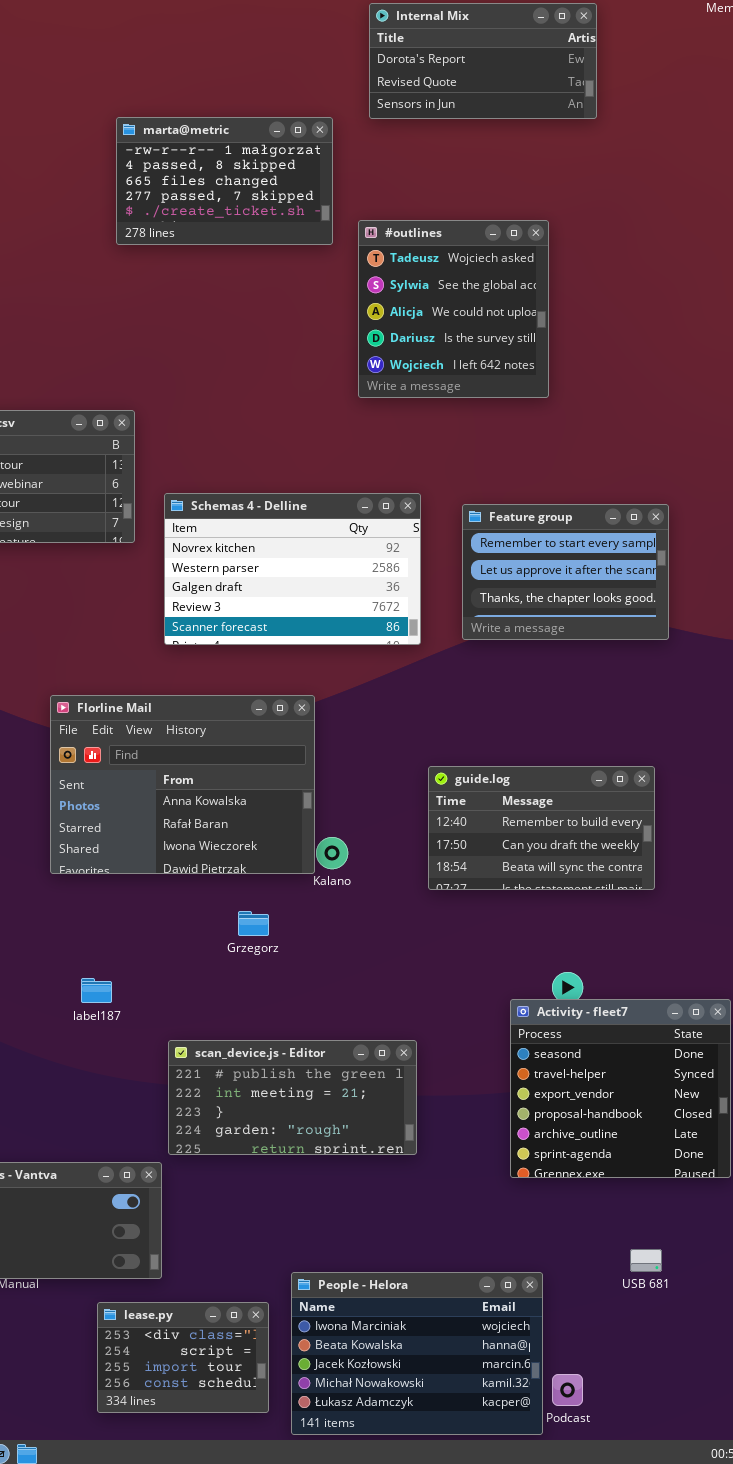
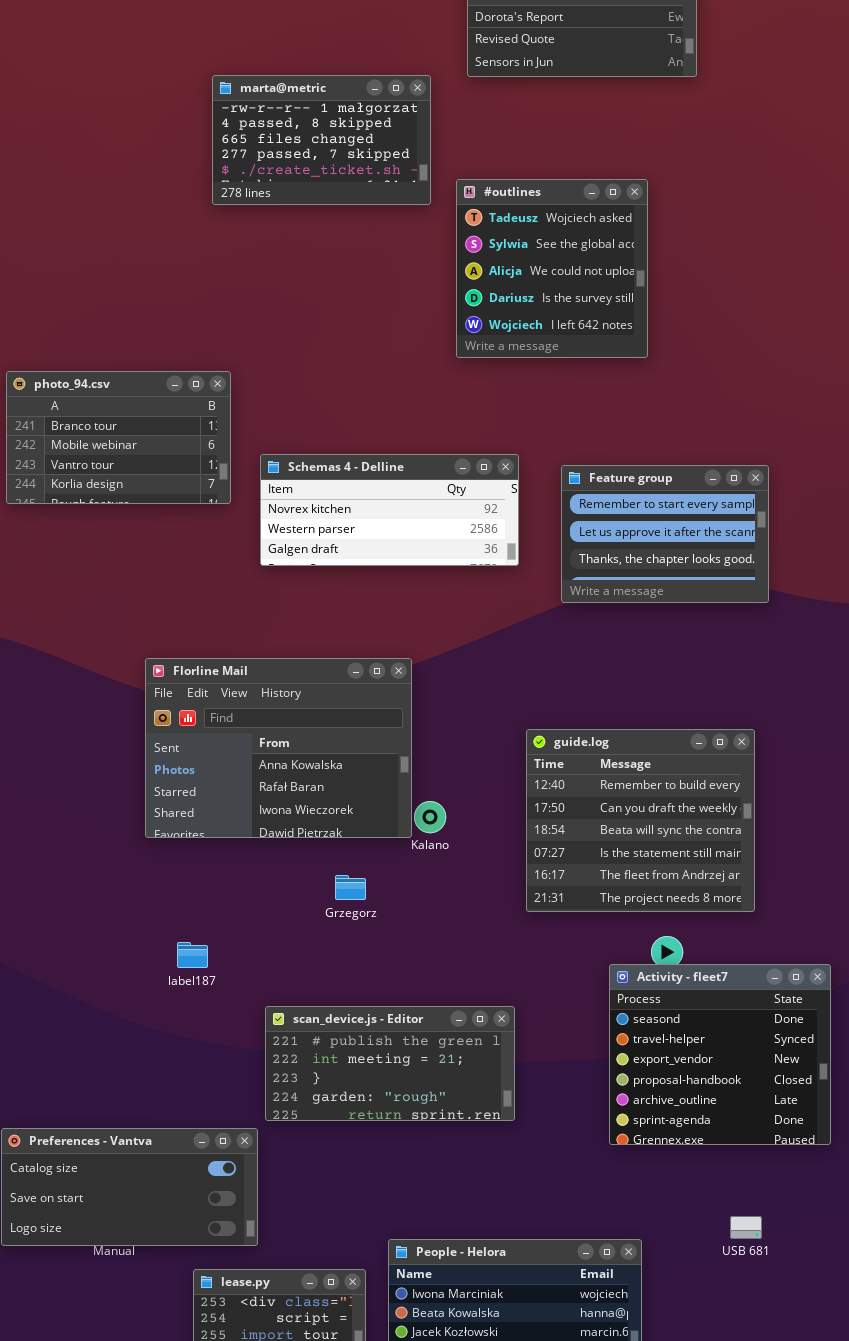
Schemas 4 - Delline: [164,493,421,645] -> [260,454,519,566], resized
guide.log: [428,766,655,890] -> [526,729,755,912], resized

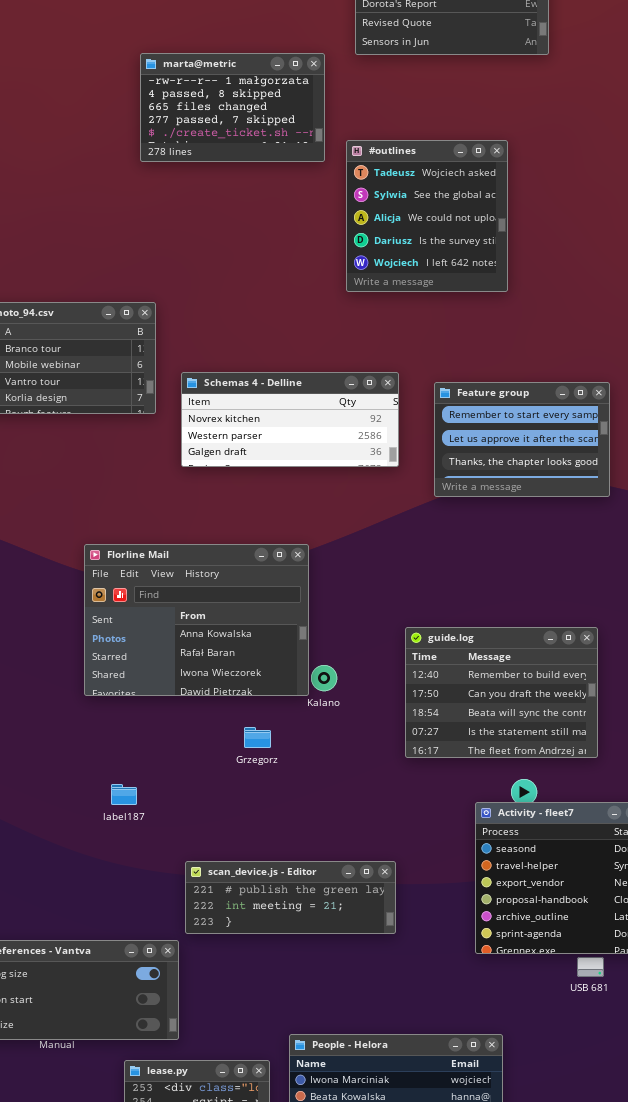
guide.log: [526,729,755,912] -> [405,627,598,758], resized
scan_device.js - Editor: [265,1006,515,1121] -> [185,861,396,934], resized
USB 681: [730,1216,762,1239] -> [577,957,604,977], moved

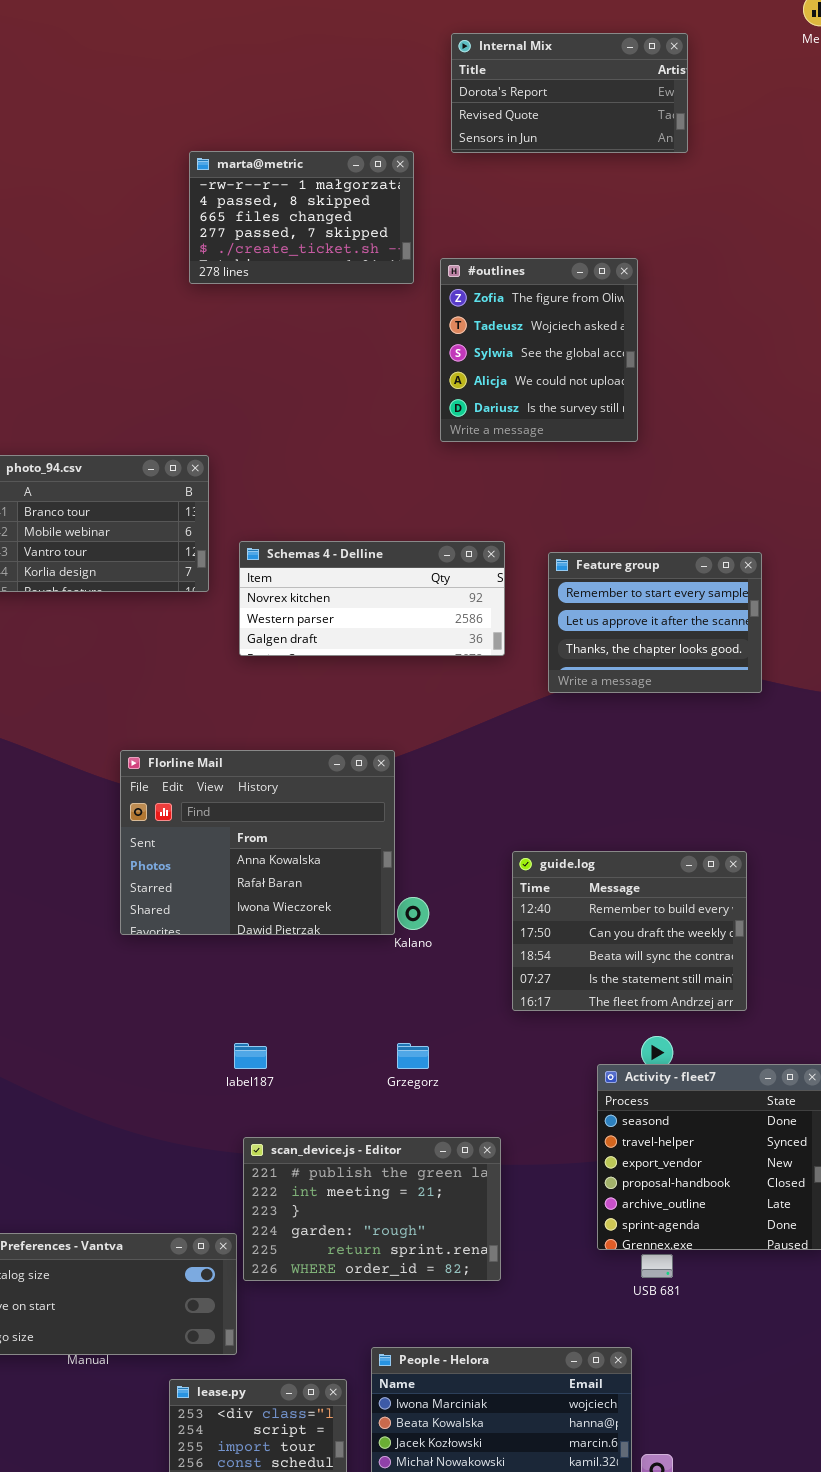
#outlines: [346,140,508,292] -> [440,258,638,442], scrolled up 1 row
Grzegorz: [244,727,271,748] -> [397,1043,429,1069], moved
label187: [111,784,137,805] -> [234,1043,267,1069], moved
scan_device.js - Editor: [185,861,396,934] -> [243,1137,501,1281], resized
USB 681: [577,957,604,977] -> [641,1254,673,1278], moved

